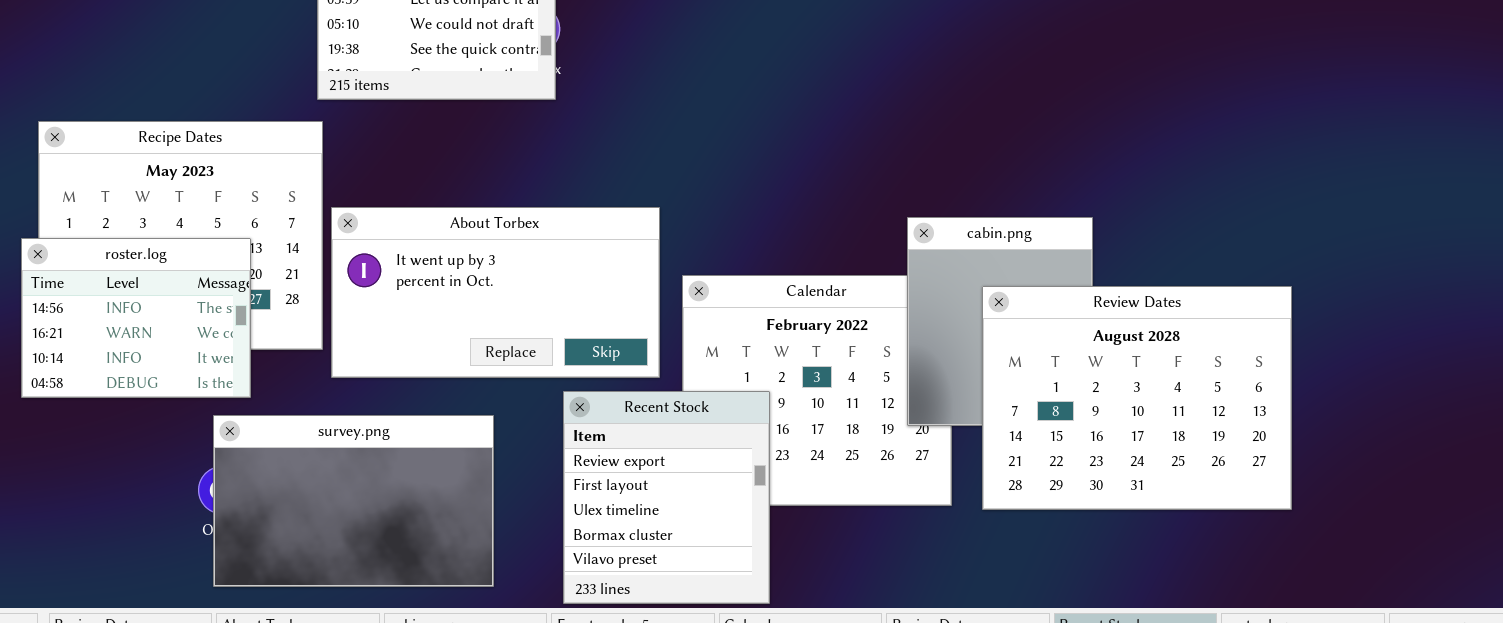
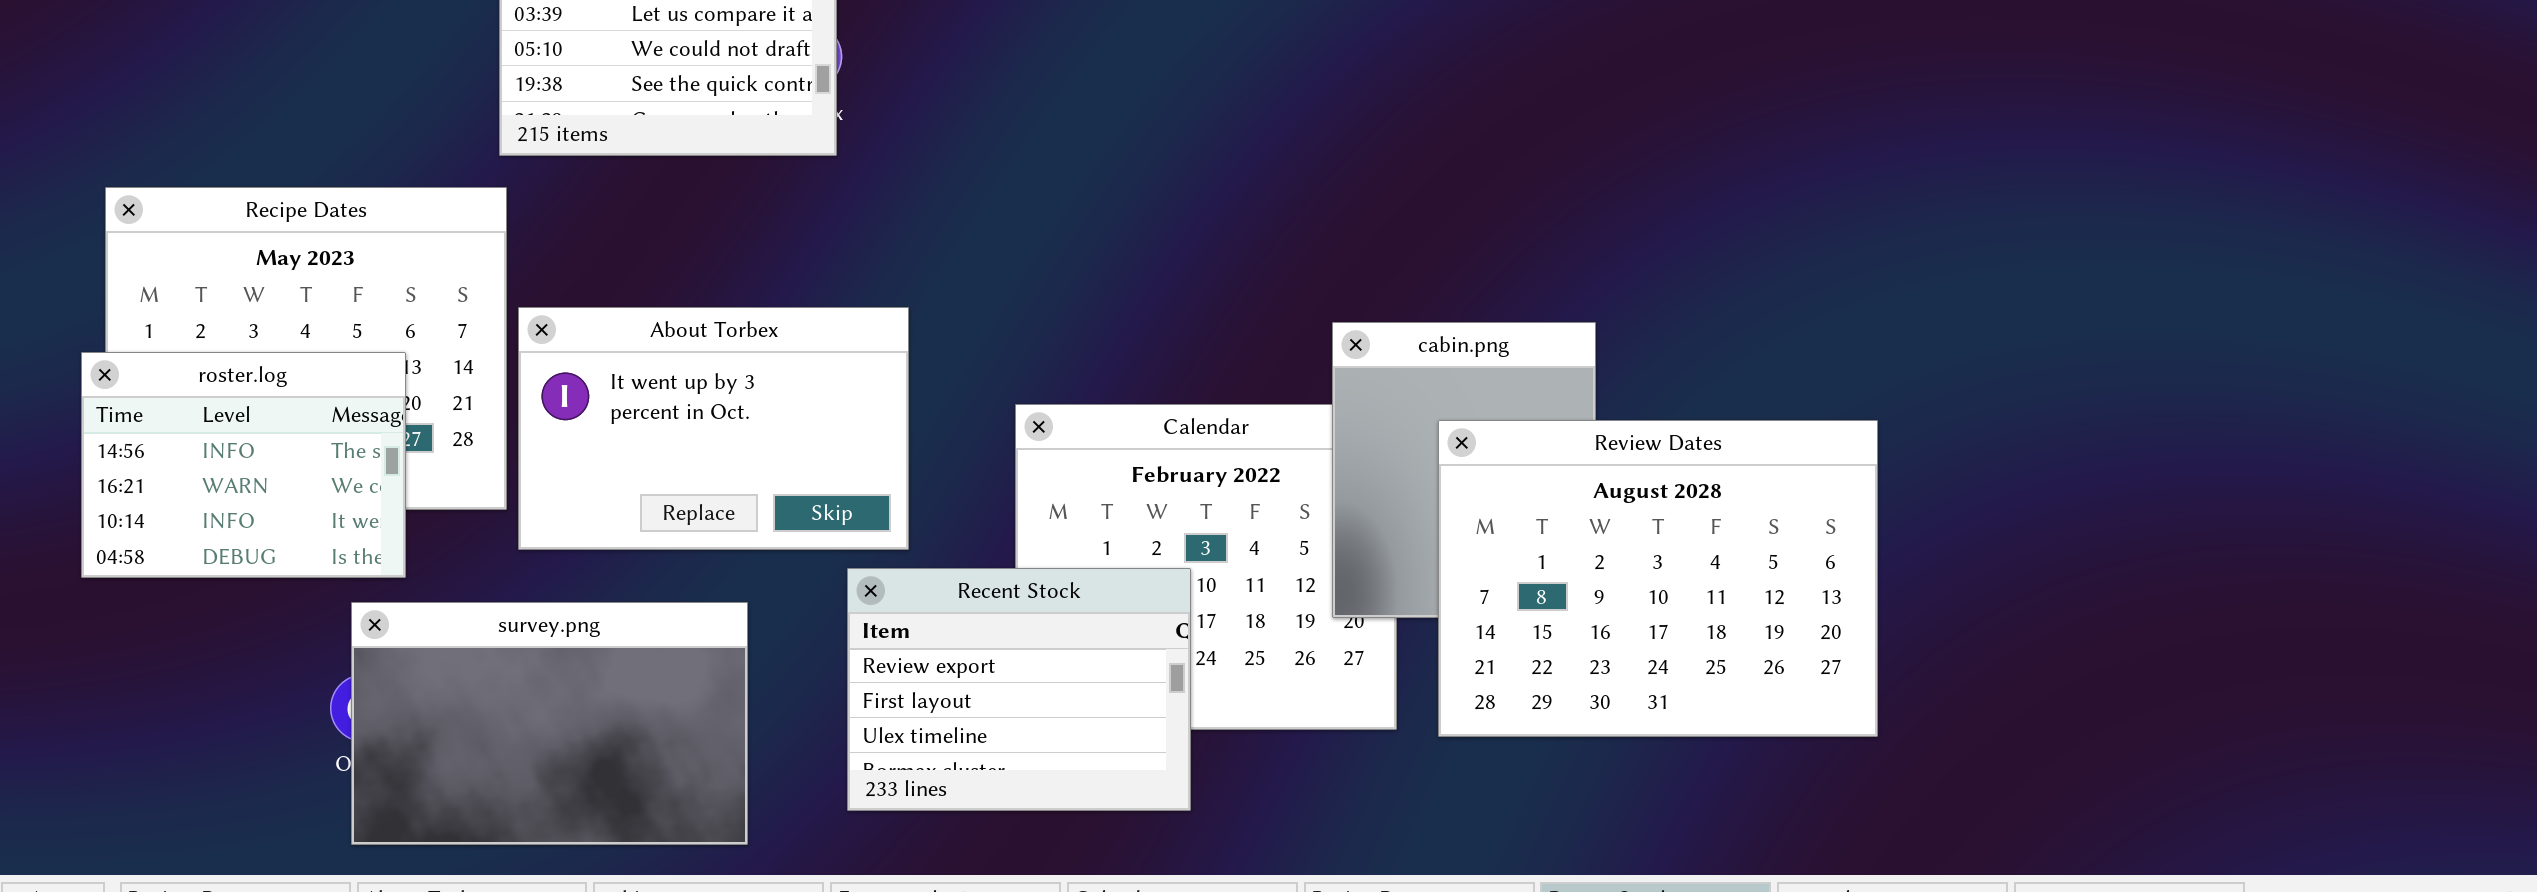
About Torbex: [331,207,660,378] -> [518,307,909,550], resized
Recent Stock: [563,391,770,604] -> [847,568,1191,811], resized

